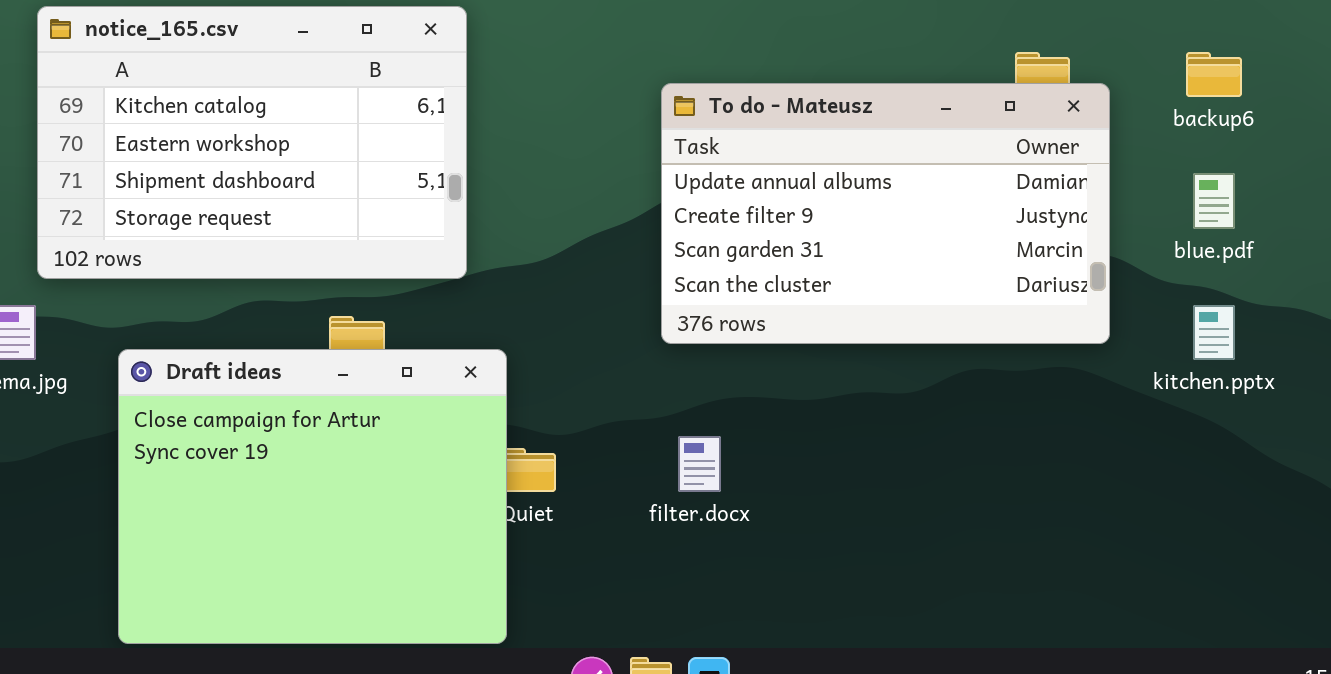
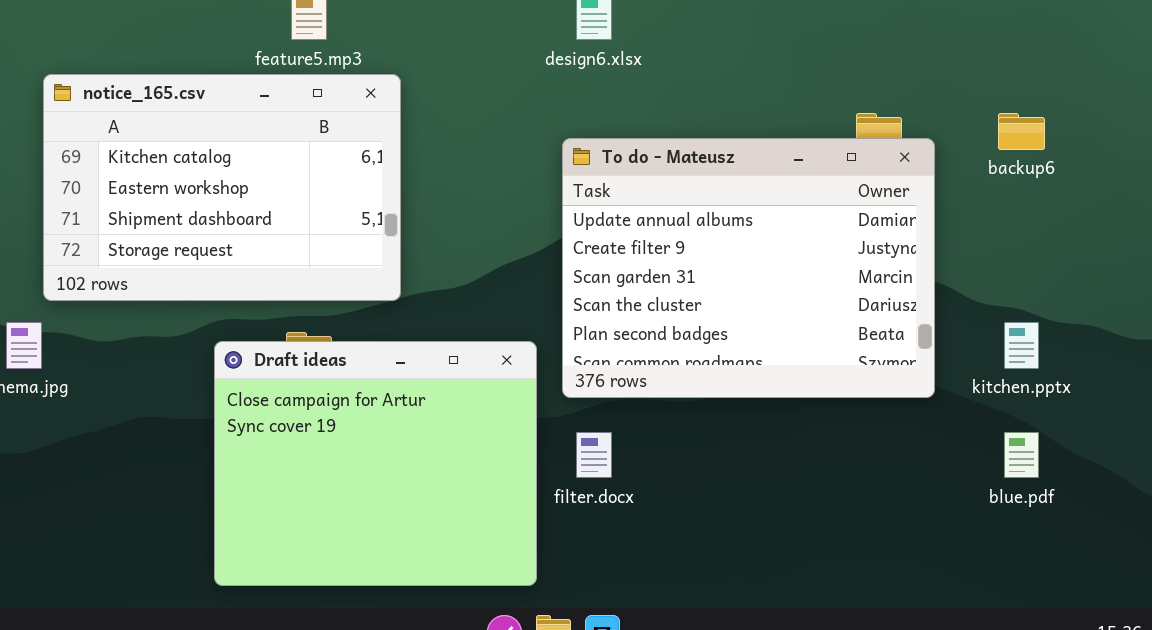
To do - Mateusz: [661,83,1110,344] -> [562,138,935,398], resized
blue.pdf: [1193,173,1235,229] -> [1004,432,1039,478], moved
Draft ideas: [118,349,507,644] -> [214,341,537,586], moved

